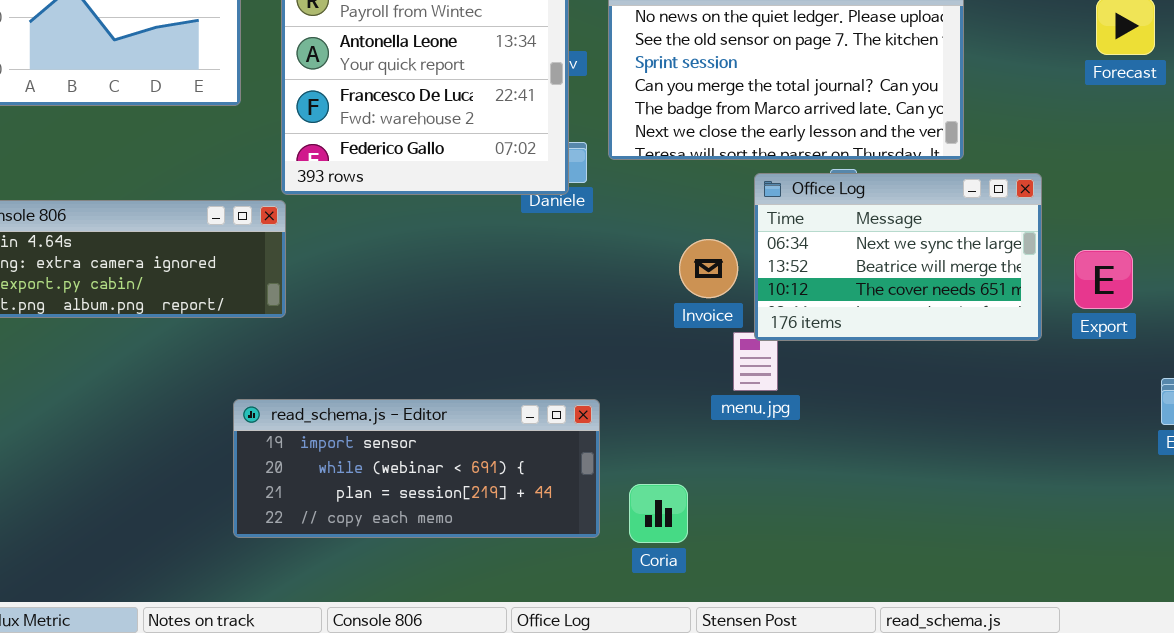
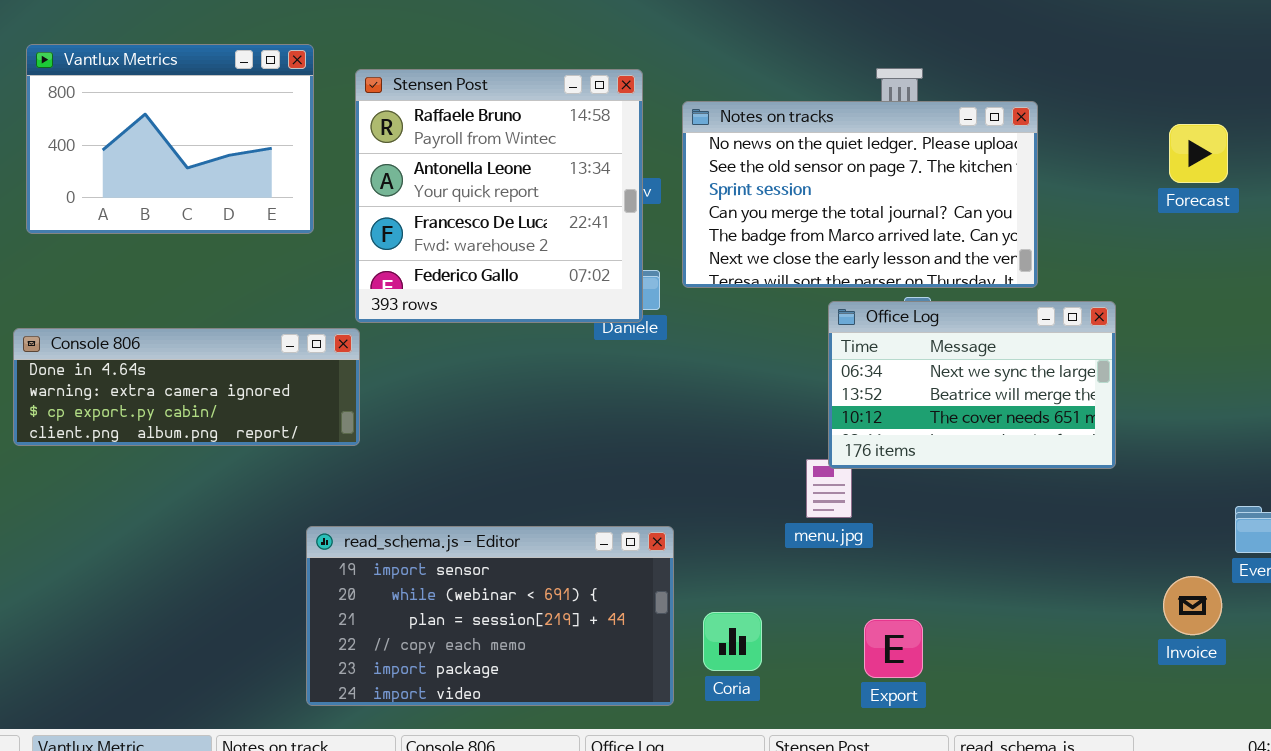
Invoice: [679,239,738,298] -> [1163,576,1222,635], moved
Export: [1074,250,1133,309] -> [864,619,923,678], moved
read_schema.js - Editor: [233,399,600,538] -> [306,526,674,706], resized

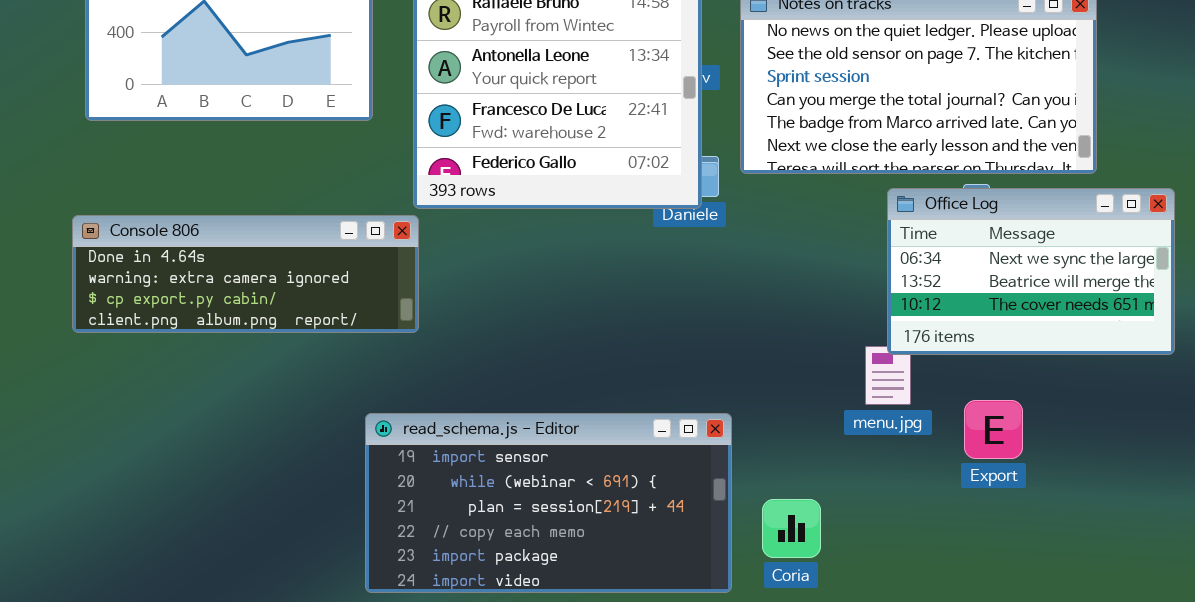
Export: [864,619,923,678] -> [964,400,1023,459], moved

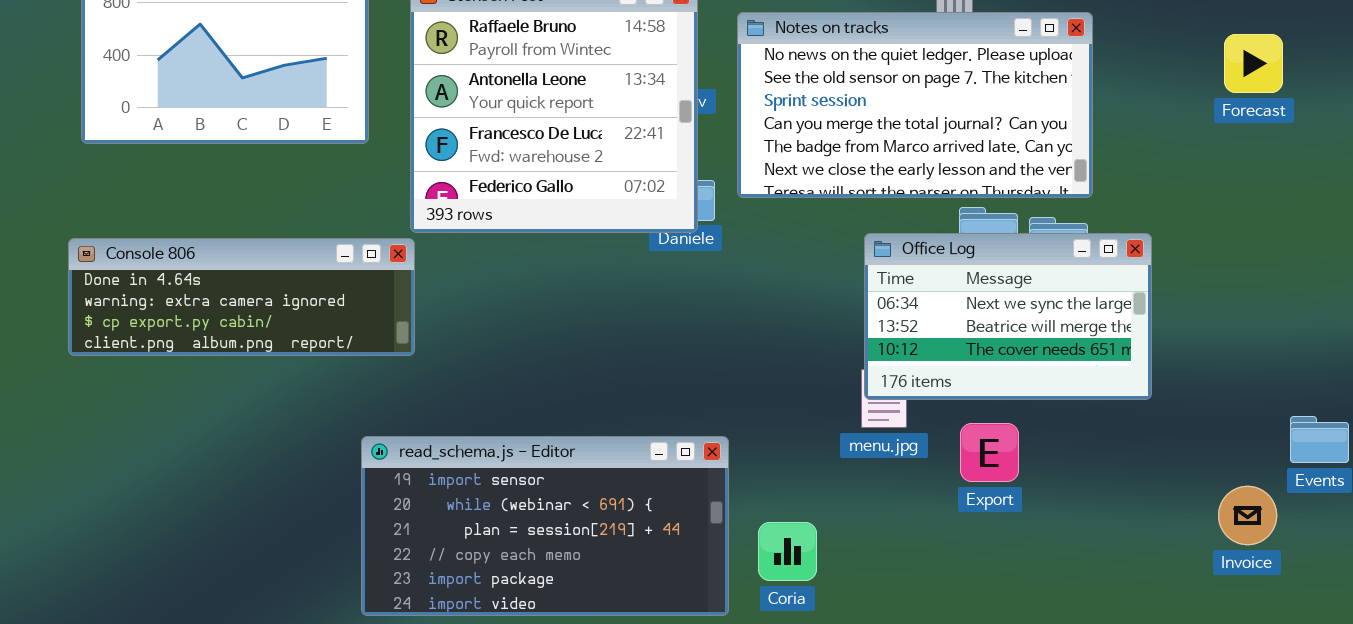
Office Log: [887,188,1175,355] -> [864,233,1152,400], moved

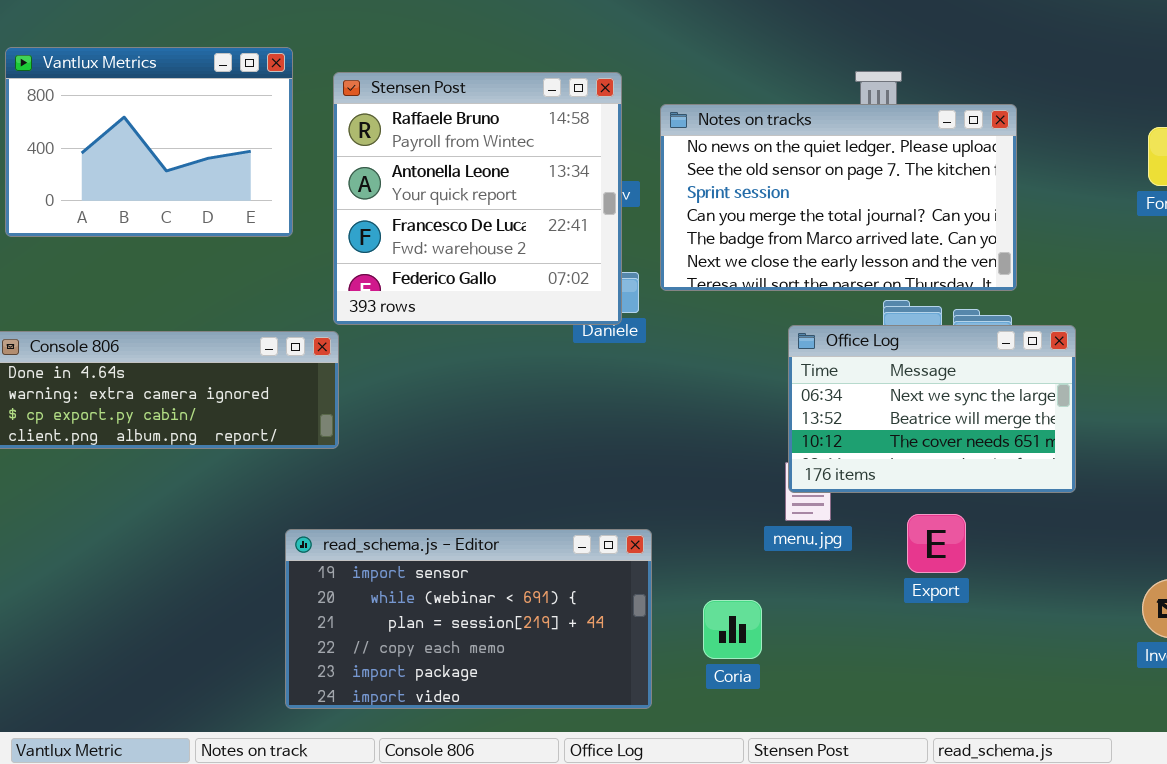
Export: [960,423,1019,482] -> [907,514,966,573], moved
Coria: [758,522,817,581] -> [703,600,762,659], moved

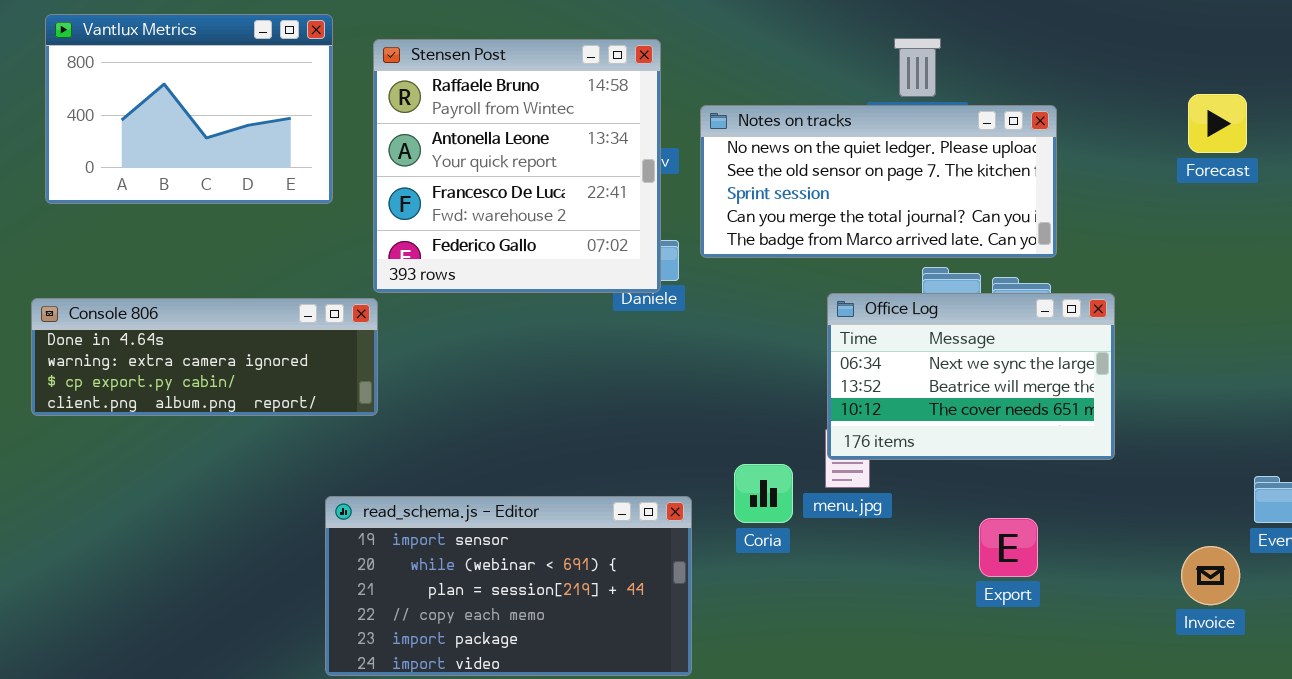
Notes on tracks: [660,104,1017,291] -> [700,105,1057,258], resized
Export: [907,514,966,573] -> [979,518,1038,577], moved
Coria: [703,600,762,659] -> [734,464,793,523], moved

